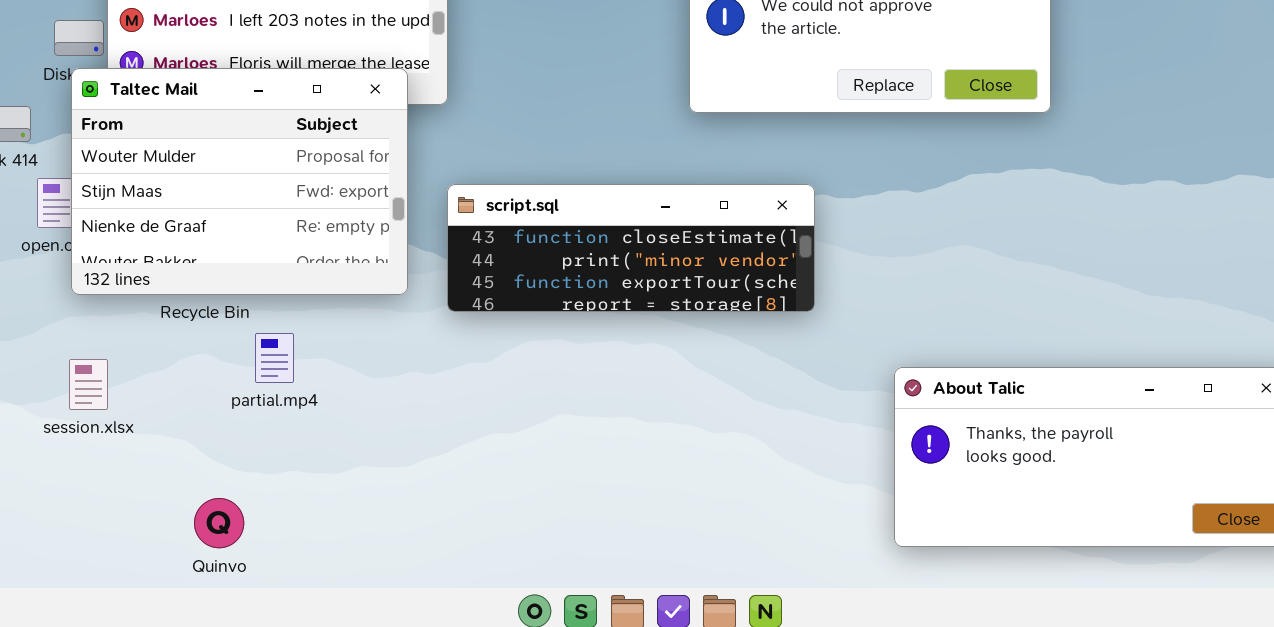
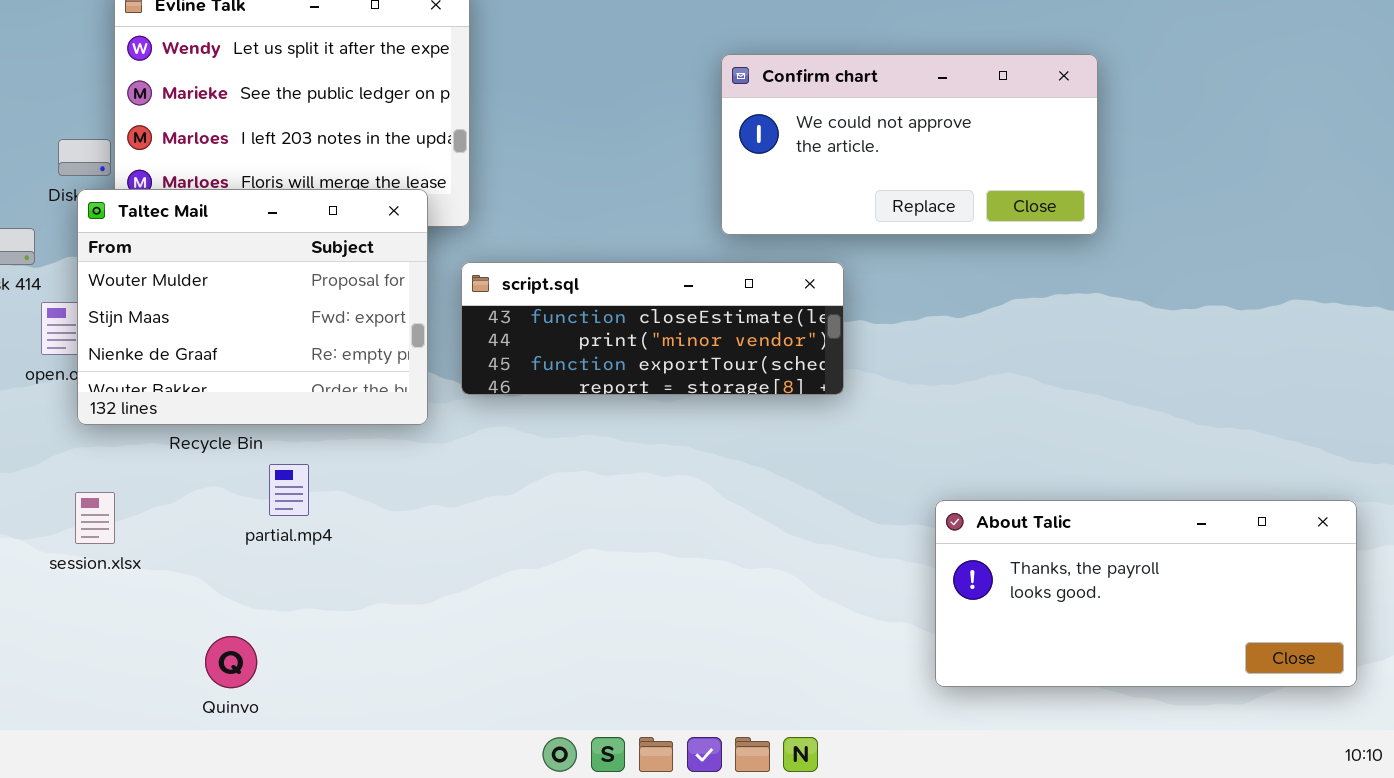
script.sql: [447,184,815,312] -> [461,262,844,395], moved

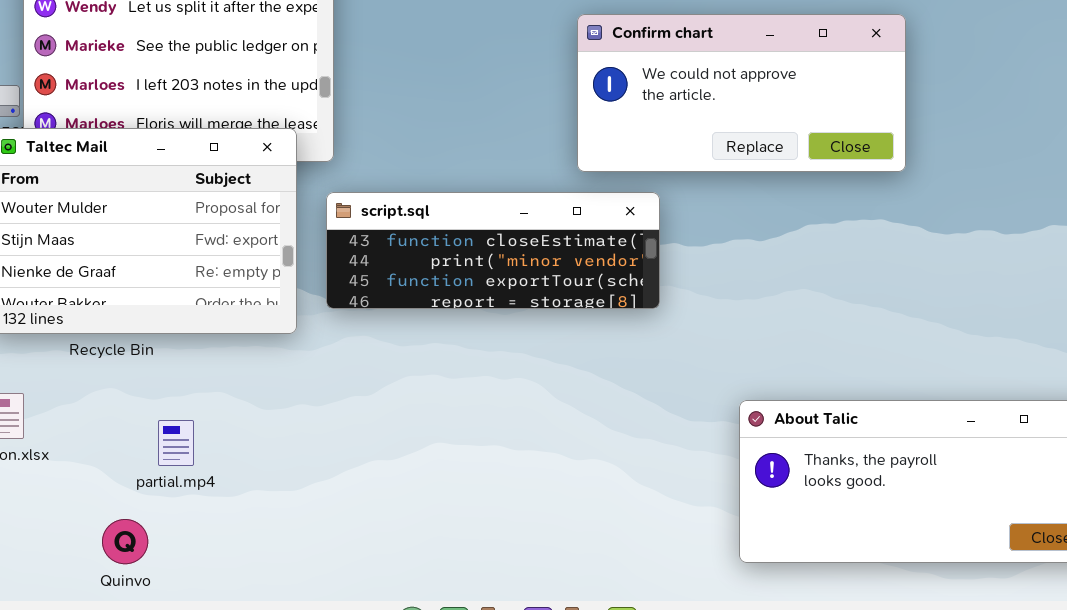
Confirm chart: [721,54,1098,235] -> [577,14,906,172], moved
partial.mp4: [269,464,309,516] -> [158,420,194,466], moved

